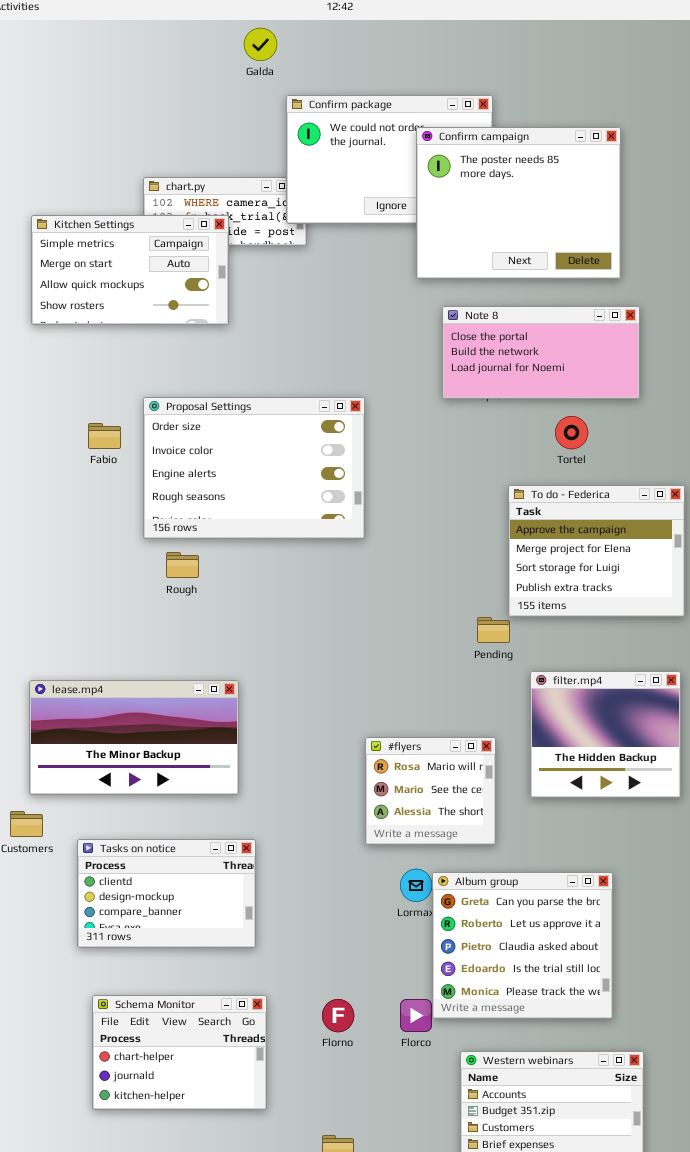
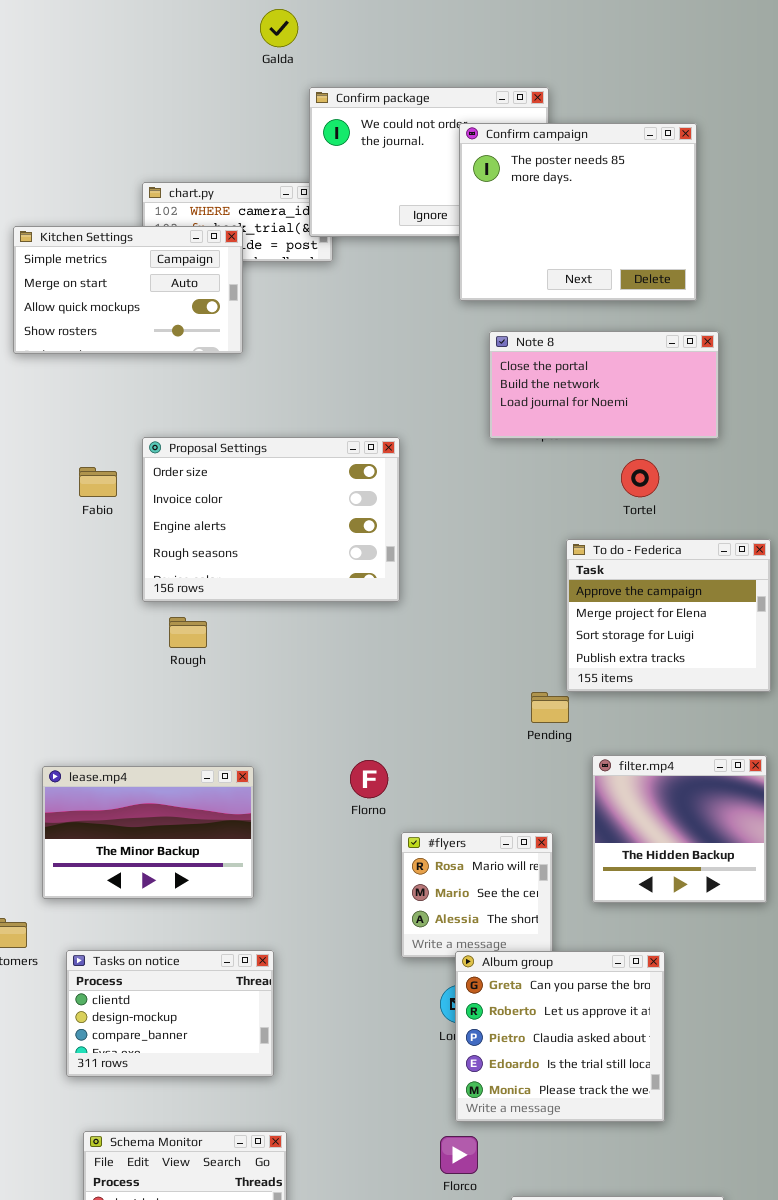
lease.mp4: [29,680,239,795] -> [42,766,254,899], resized
Album group: [432,872,613,1019] -> [455,951,665,1122], moved
Florno: [322,999,354,1032] -> [350,760,388,798], moved

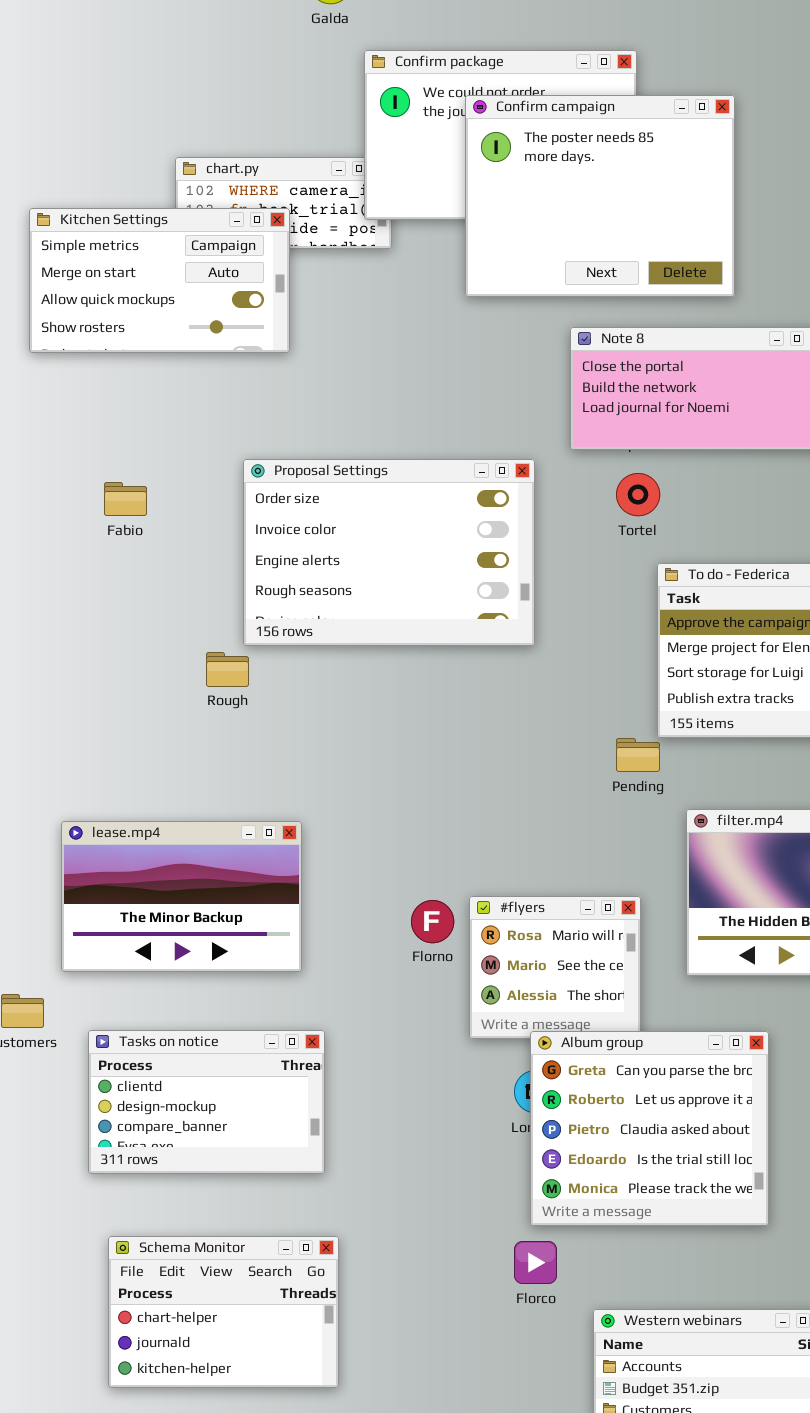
Confirm campaign: [459,123,697,301] -> [465,95,735,297], moved
Proposal Settings: [142,437,400,602] -> [243,459,535,646], moved
Tortel: [621,459,659,497] -> [616,473,660,516], moved
Florno: [350,760,388,798] -> [411,900,454,943], moved

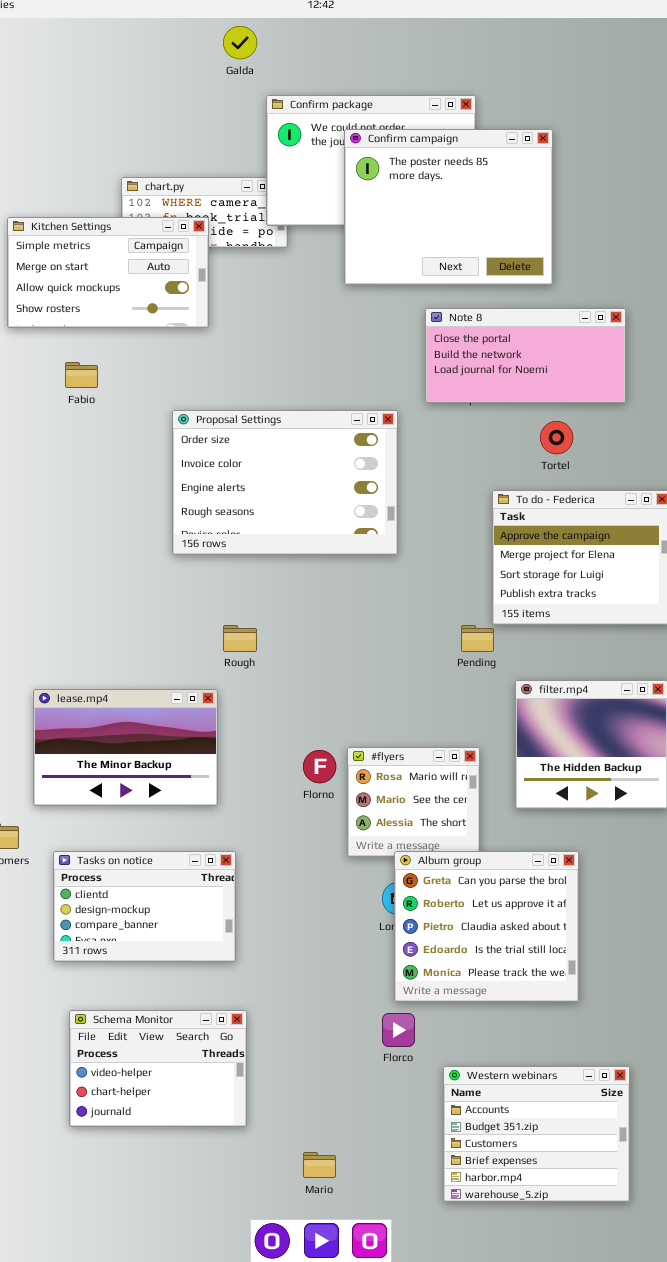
Tortel: [616,473,660,516] -> [540,421,573,454], moved
Fabio: [104,482,147,516] -> [65,362,98,388], moved
Rough: [206,652,249,687] -> [223,625,257,652], moved
Schema Monitor: [108,1236,339,1388] -> [69,1010,247,1127], scrolled up 1 row

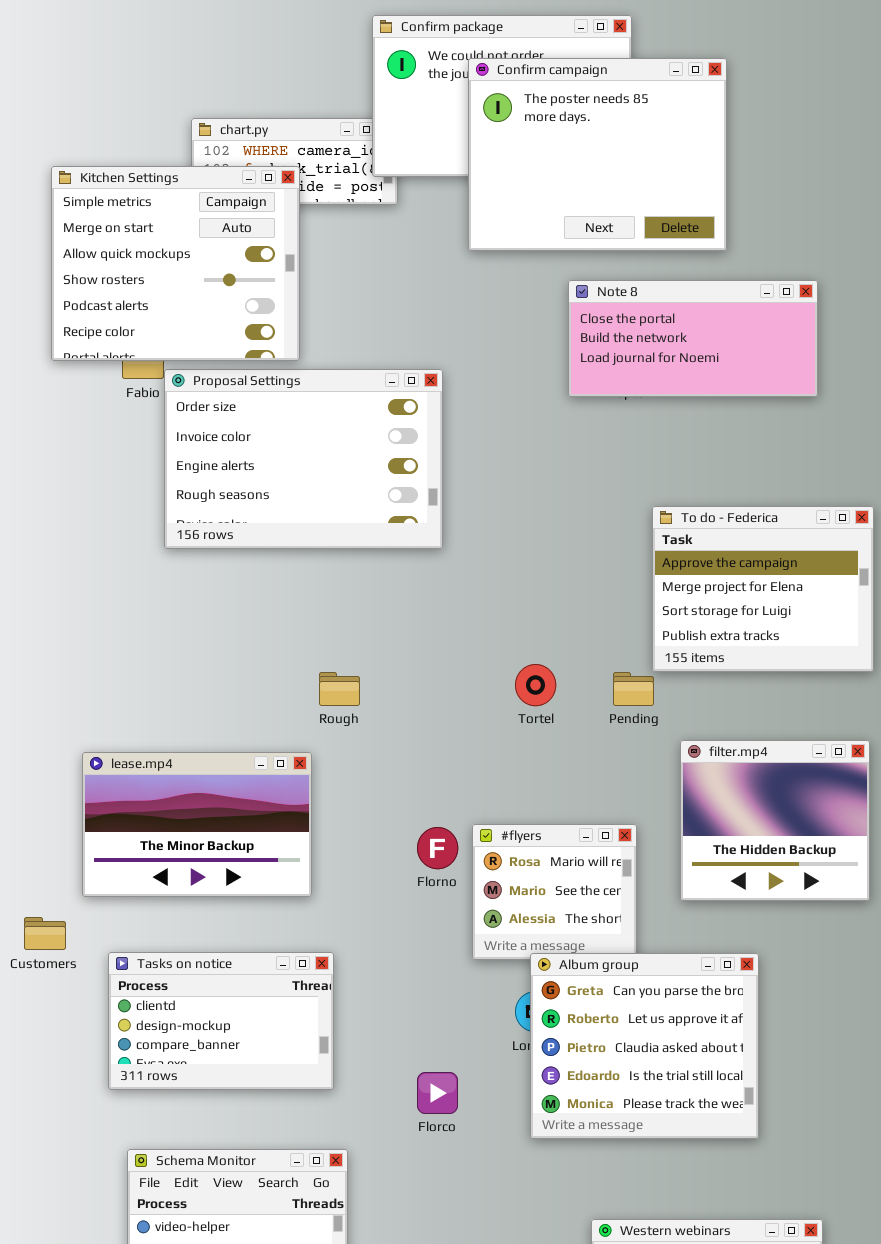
Kitchen Settings: [7,217,209,328] -> [51,166,300,361], resized
Proposal Settings: [172,410,398,555] -> [164,369,443,549], moved
Tortel: [540,421,573,454] -> [515,664,556,706], moved
Florco: [382,1013,415,1047] -> [417,1072,458,1114], moved

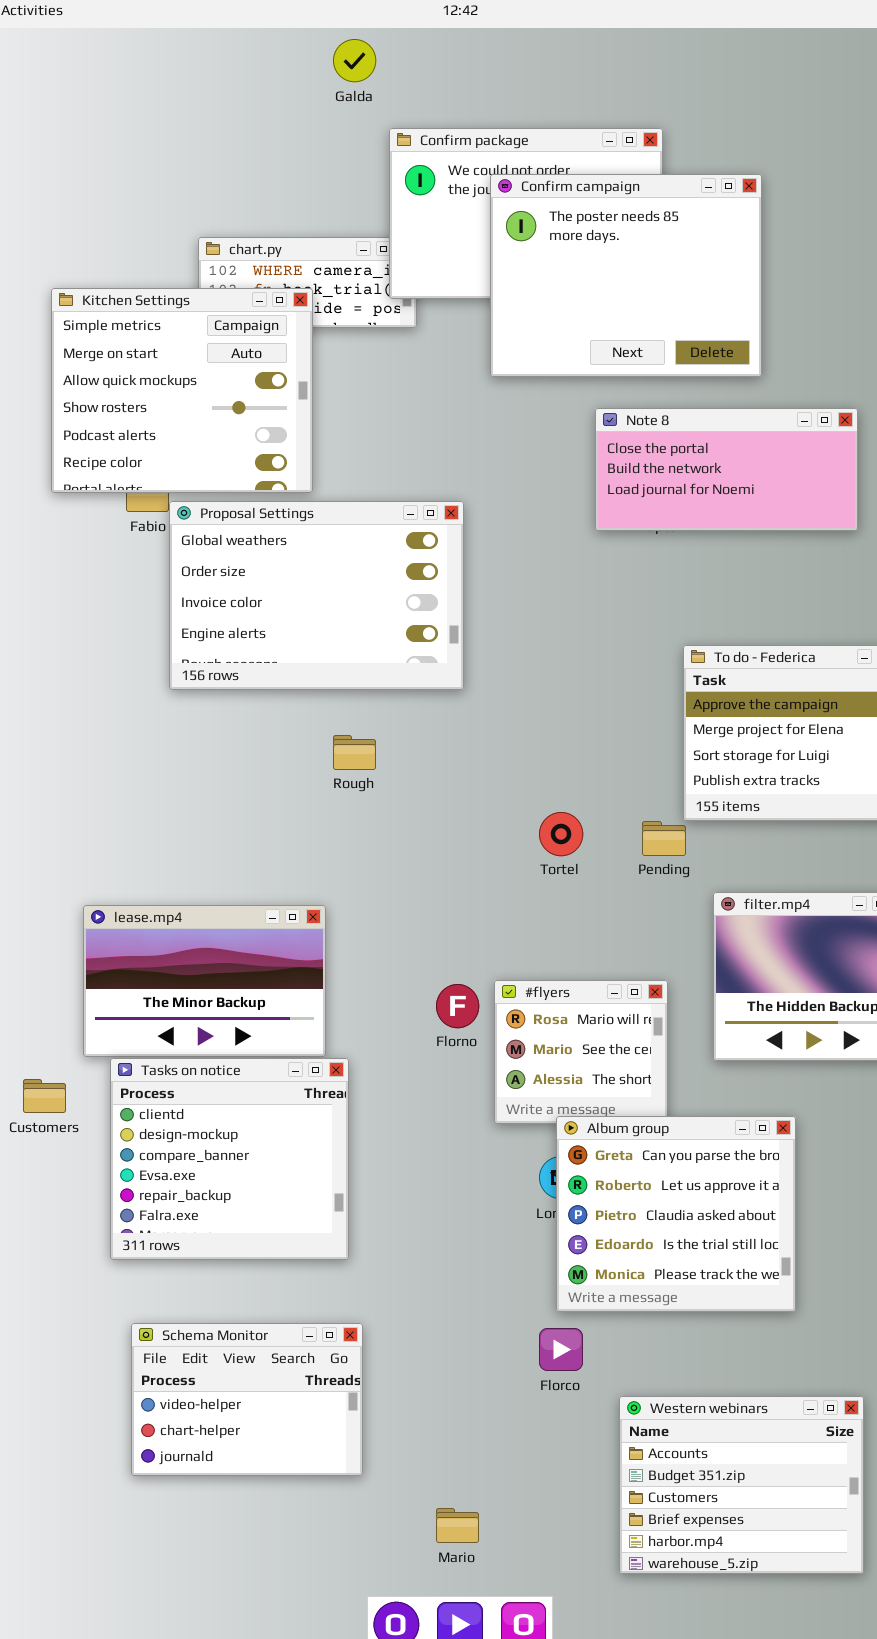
Proposal Settings: [164,369,443,549] -> [169,501,464,690], scrolled up 1 row
Rough: [319,672,360,706] -> [333,735,376,770], moved
Tasks on notice: [108,952,334,1090] -> [110,1058,349,1260], resized
Florco: [417,1072,458,1114] -> [539,1328,583,1371], moved

